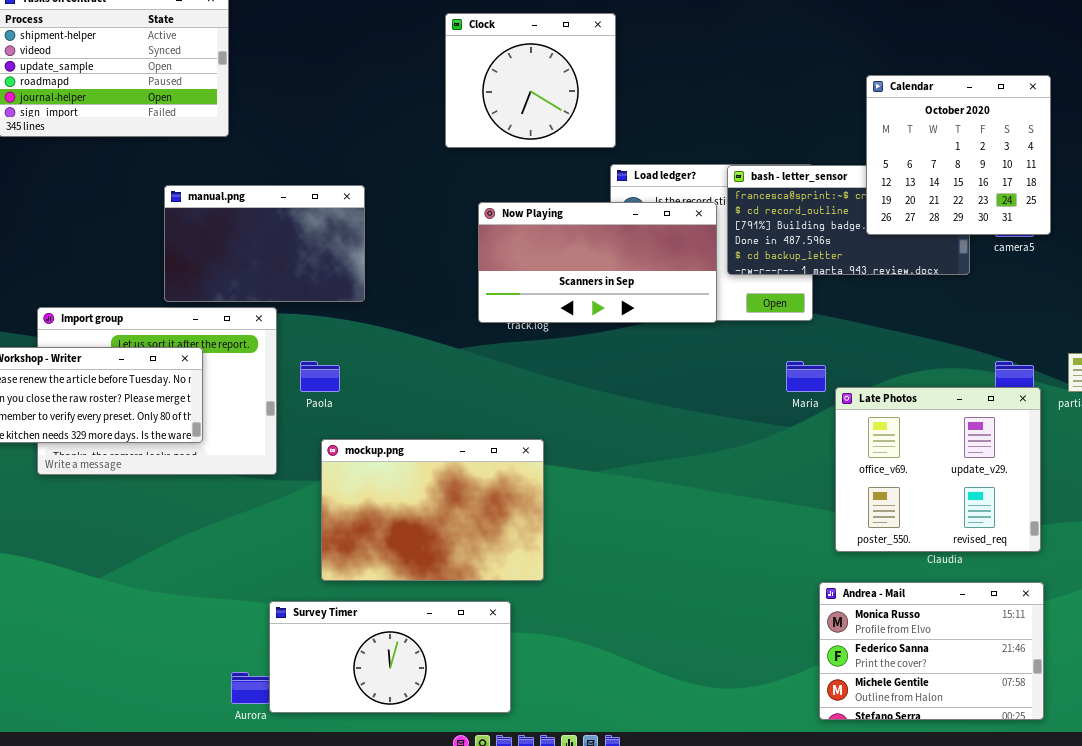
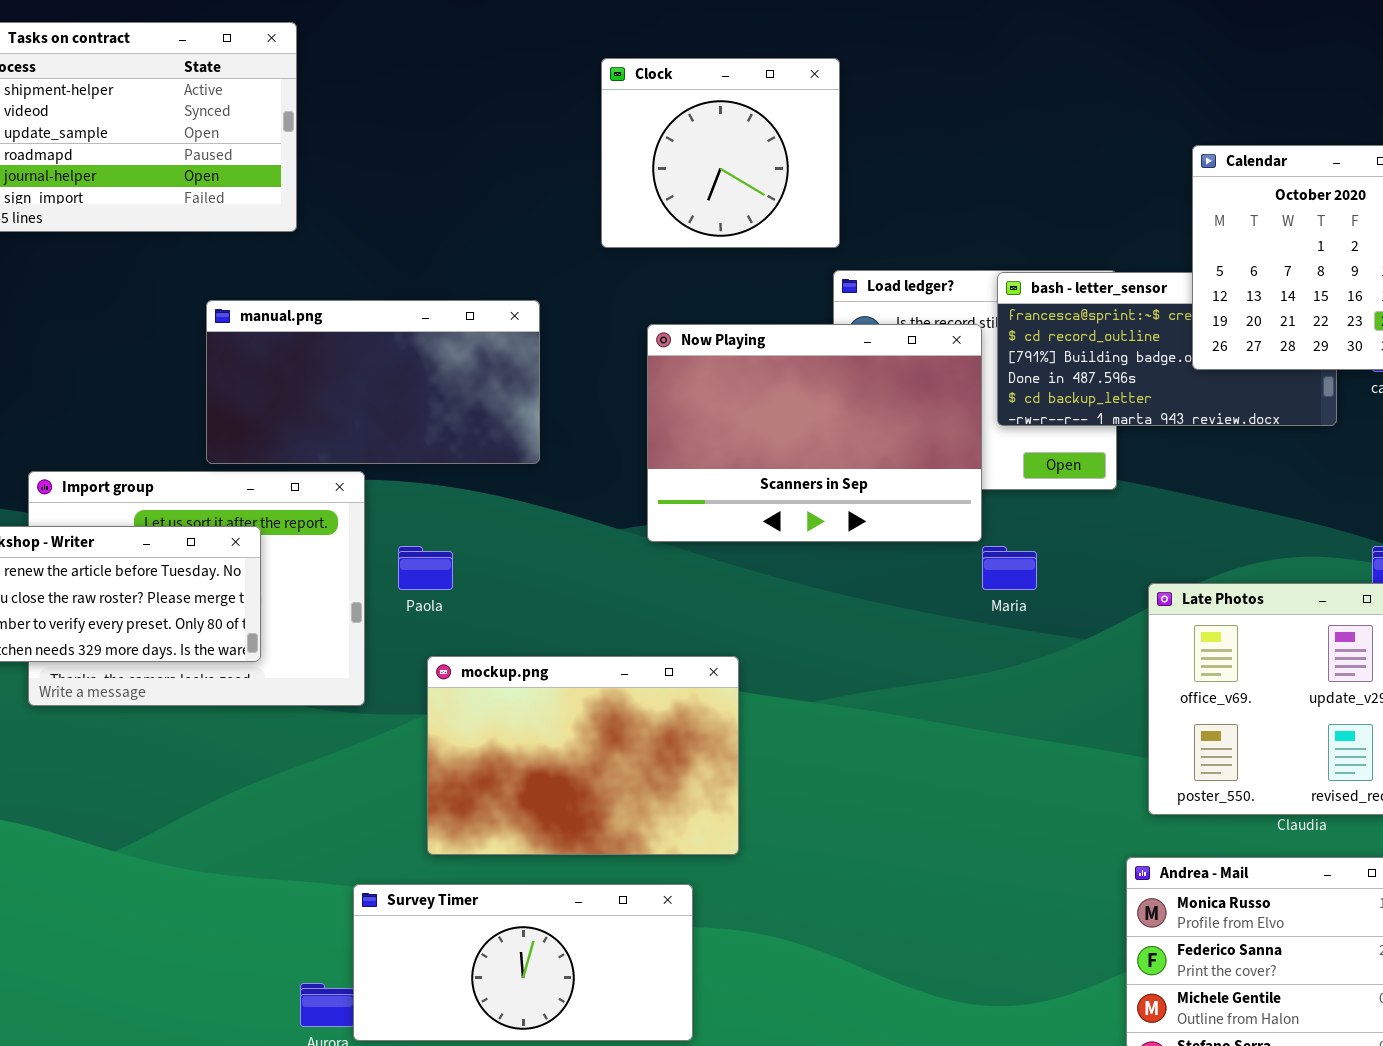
manual.png: [164,185,365,302] -> [206,300,540,464], resized
Now Playing: [478,202,717,323] -> [647,324,982,542], resized
Maria: [786,361,826,392] -> [982,546,1037,590], moved

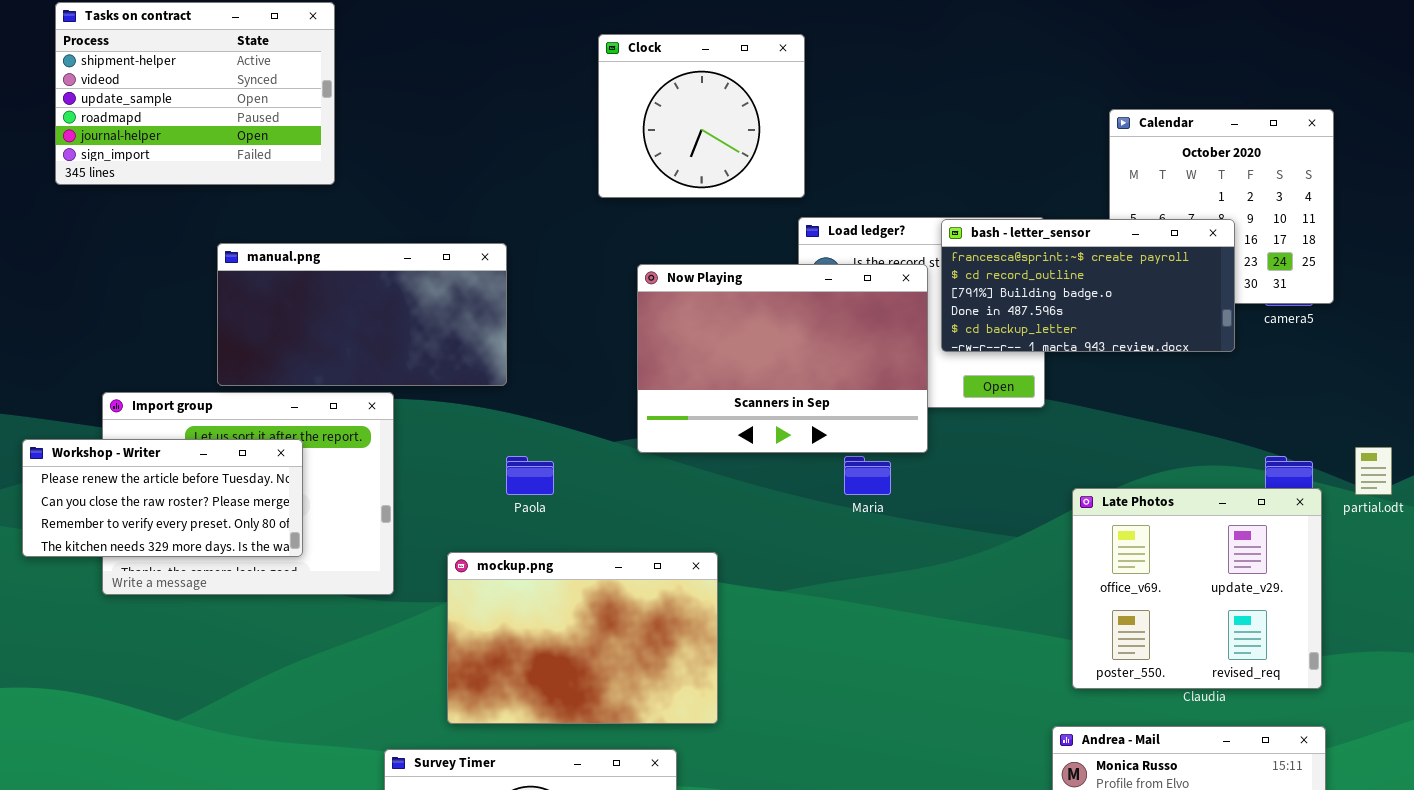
bash - letter_sensor: [997,272,1337,426] -> [941,219,1235,352], raised
manual.png: [206,300,540,464] -> [217,243,507,386], moved
Paola: [398,546,453,590] -> [506,456,554,495], moved
Maria: [982,546,1037,590] -> [844,456,891,495], moved

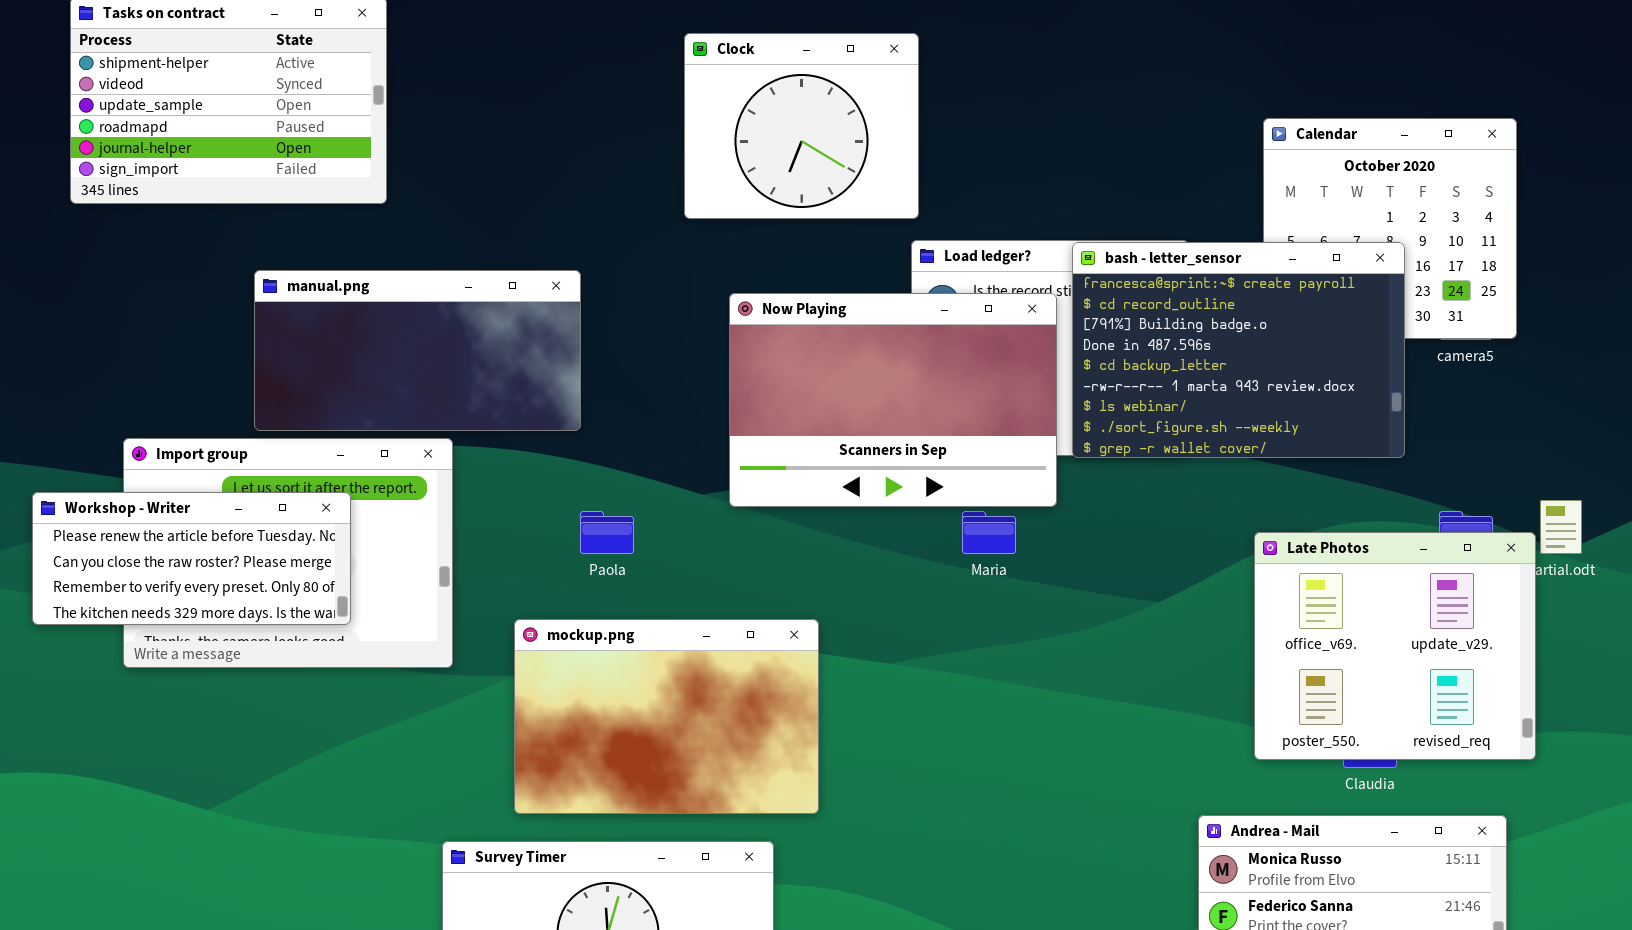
bash - letter_sensor: [941,219,1235,352] -> [1072,242,1405,458], resized
Late Photos: [1072,488,1322,689] -> [1254,532,1536,760], moved

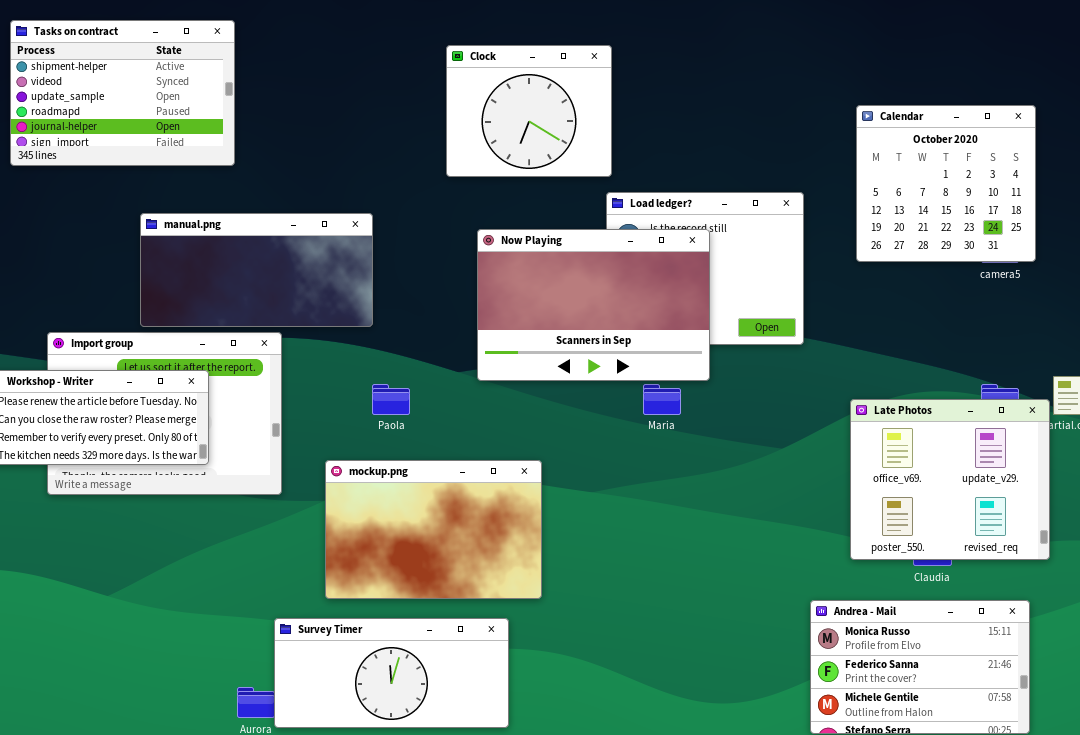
bash - letter_sensor: [1072,242,1405,458] -> none, closed

